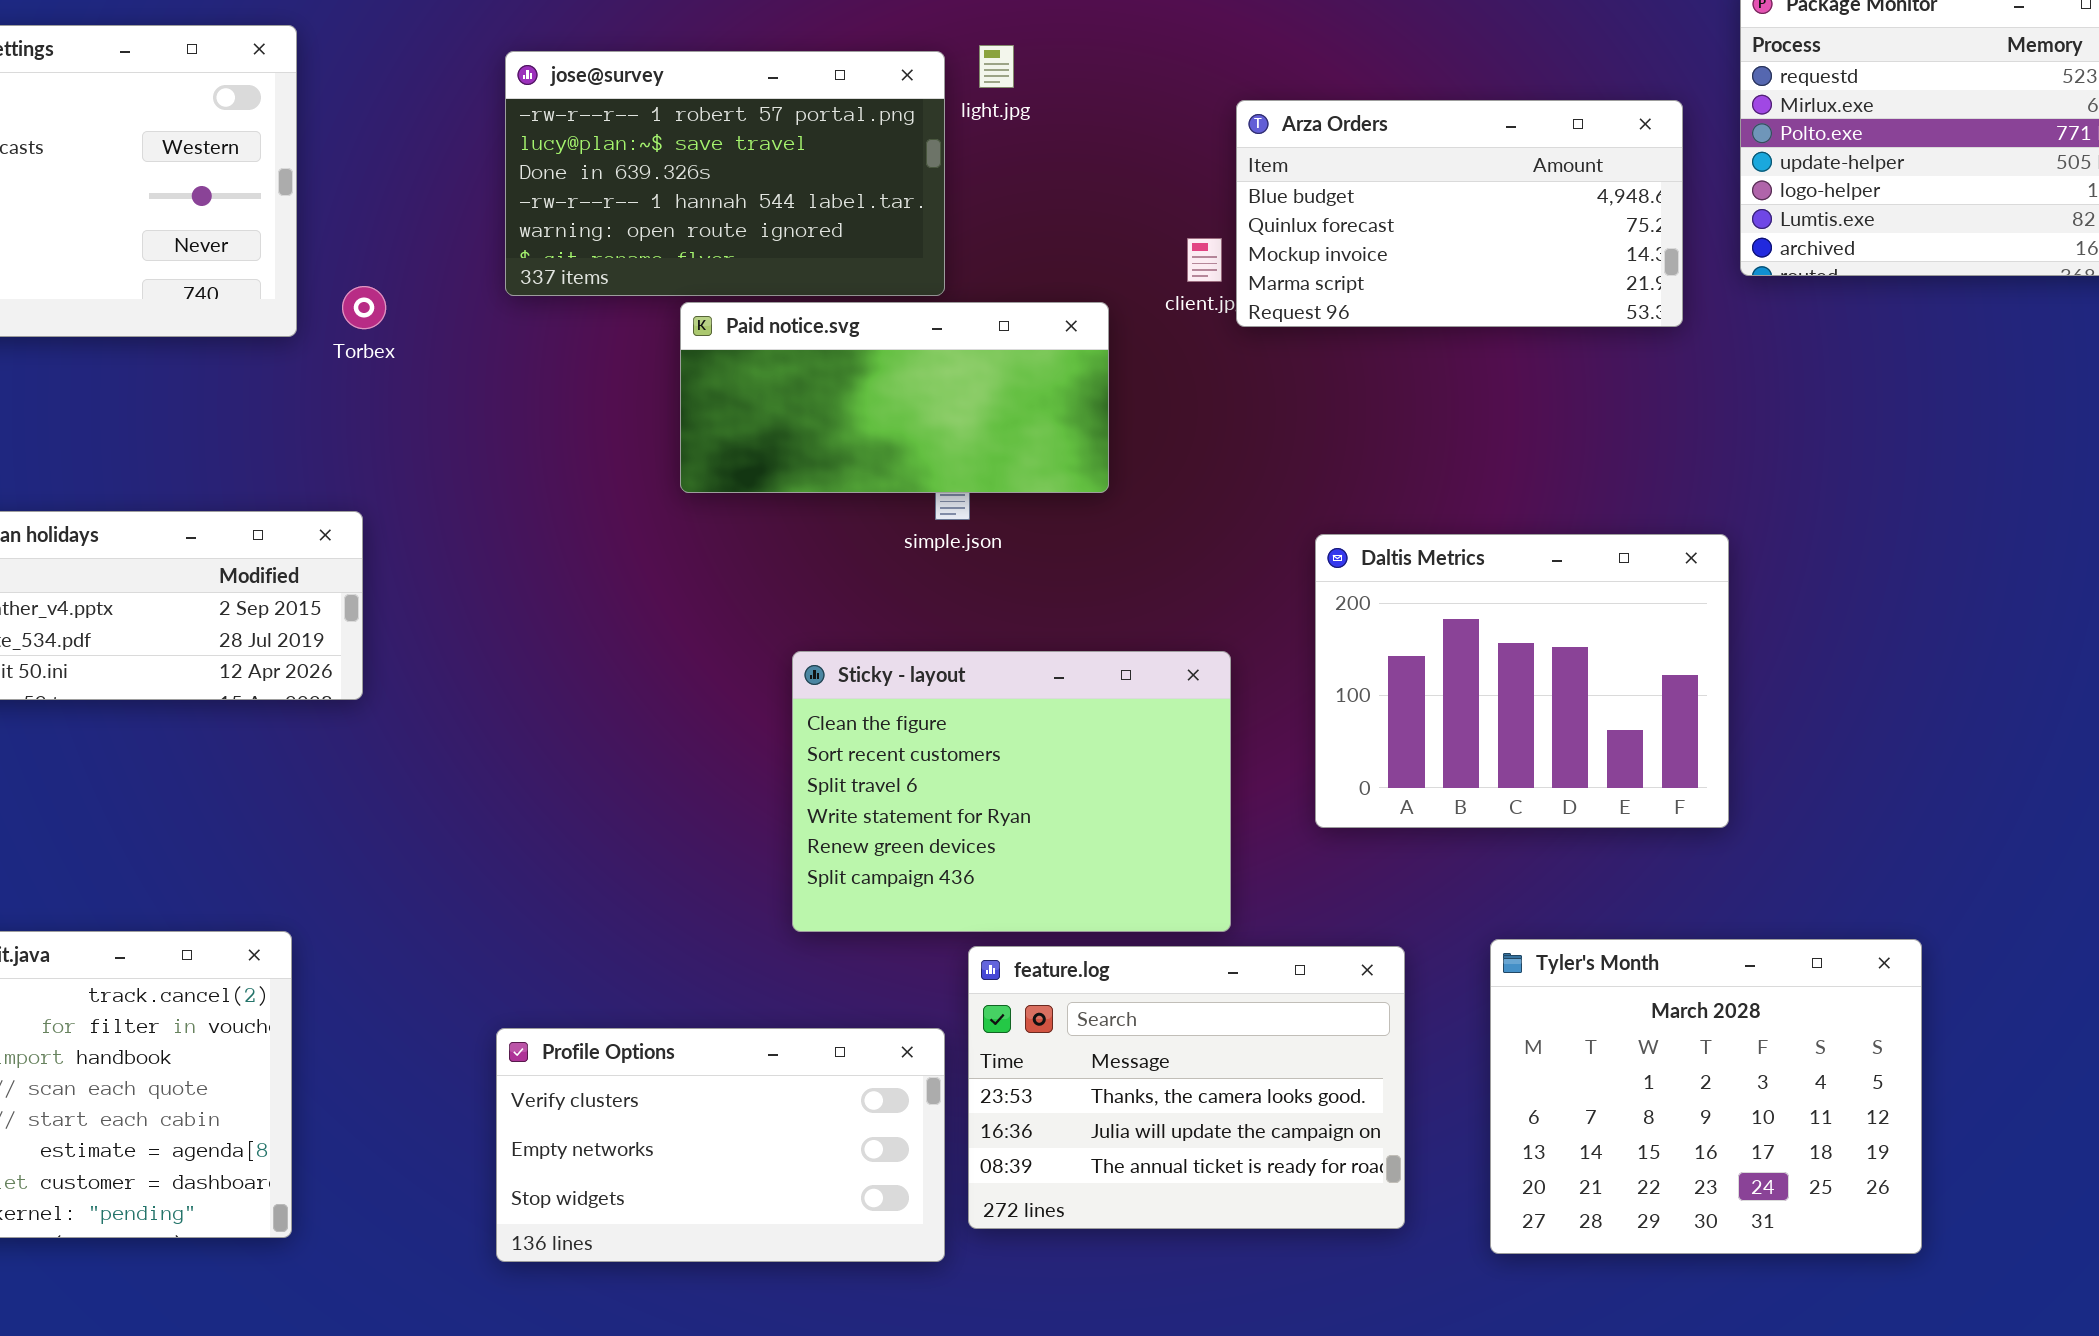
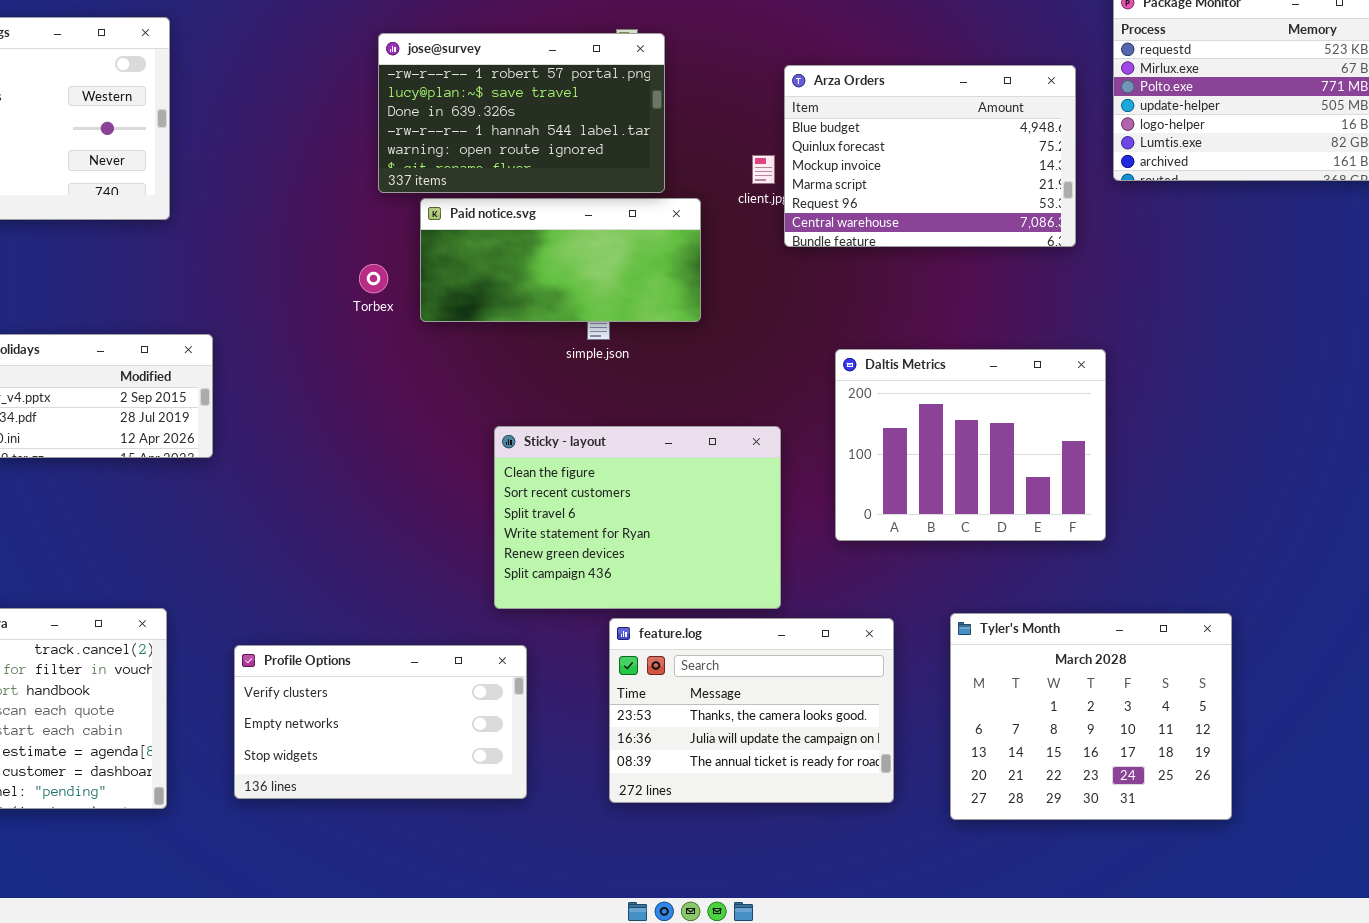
jose@survey: [505,51,945,296] -> [378,33,665,193], moved
Arza Orders: [1236,100,1683,327] -> [784,65,1076,247], resized
Torbex: [342,286,386,329] -> [359,264,388,293], moved
Profile Options: [496,1028,945,1262] -> [234,645,527,799], moved

